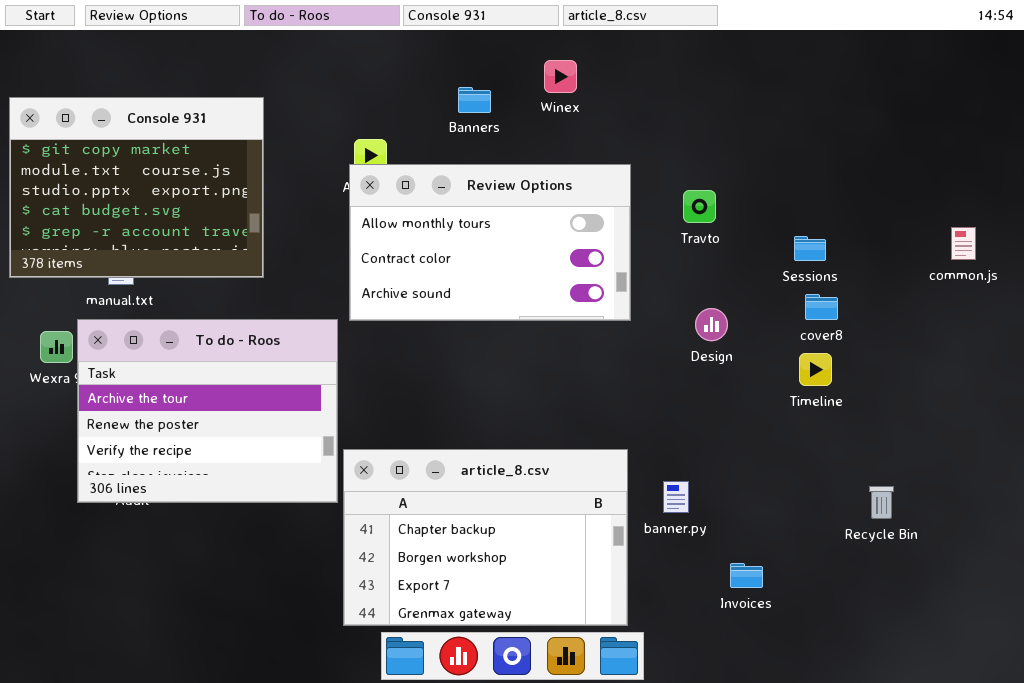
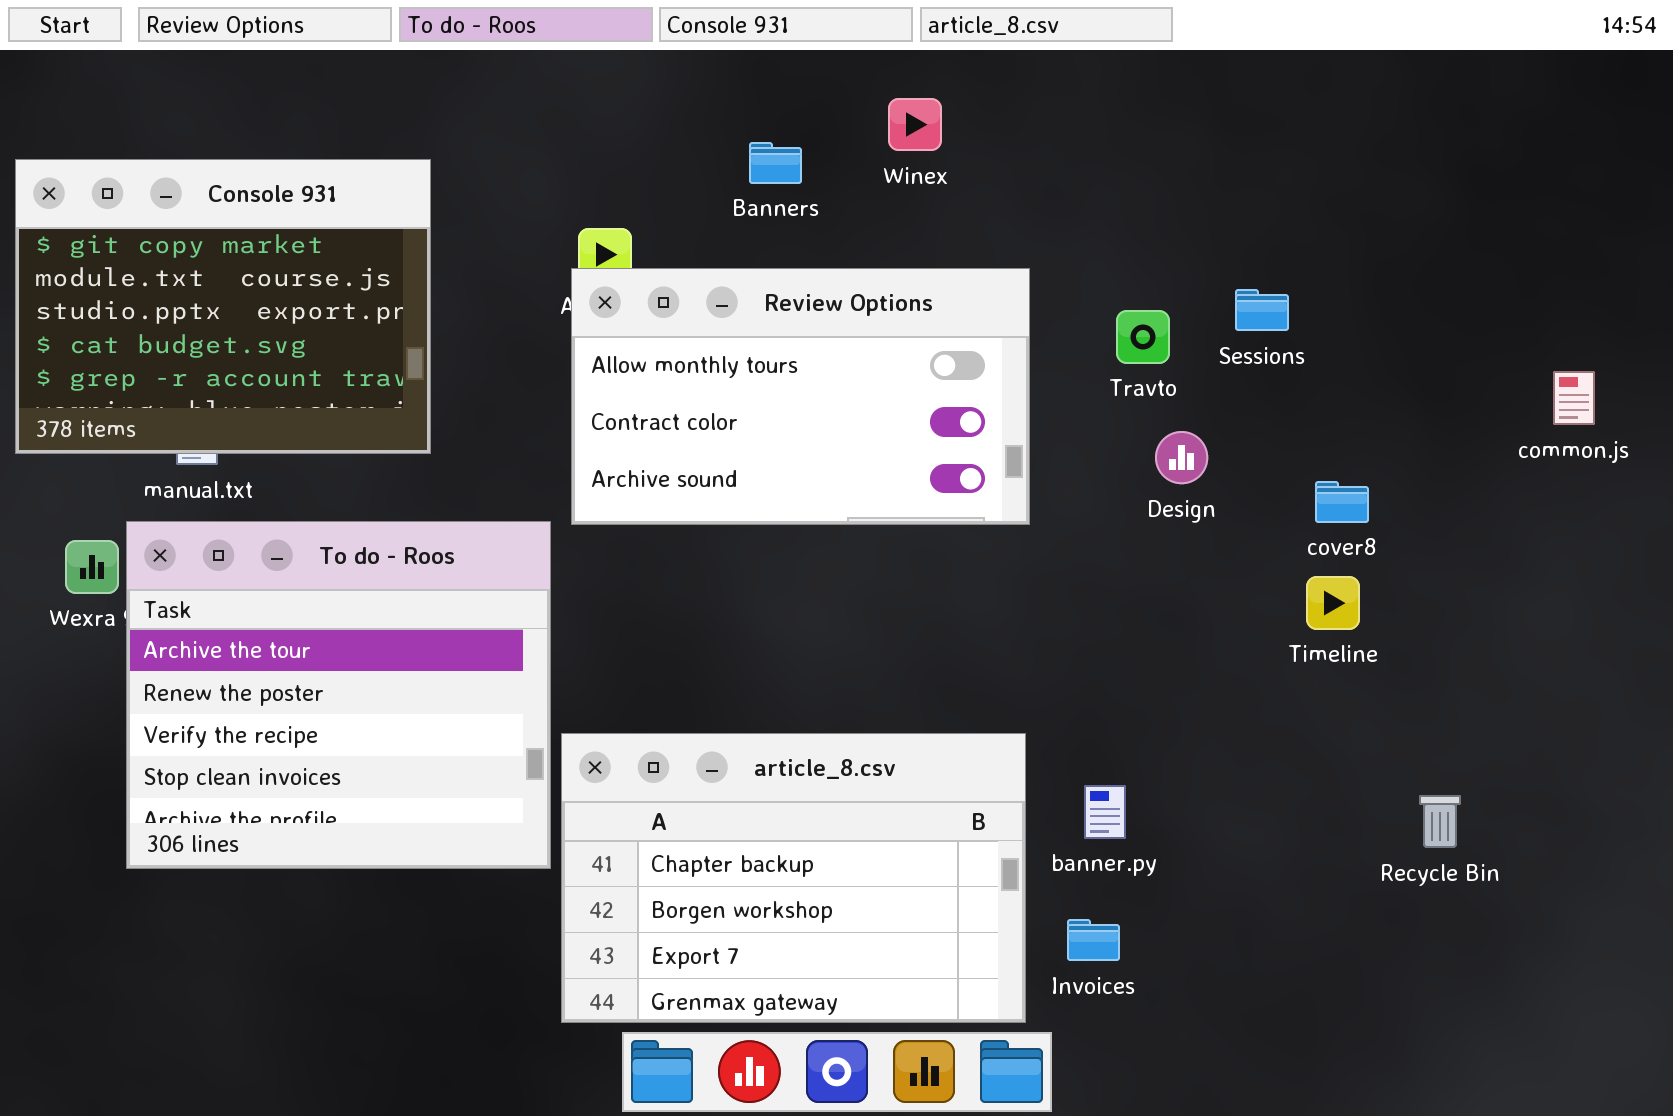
Sessions: [794,236,826,261] -> [1235,289,1289,331], moved
Design: [695,308,728,341] -> [1155,431,1208,484], moved
To do - Roos: [77,319,338,503] -> [126,521,551,869], resized
Invoices: [730,563,763,588] -> [1067,919,1120,961], moved

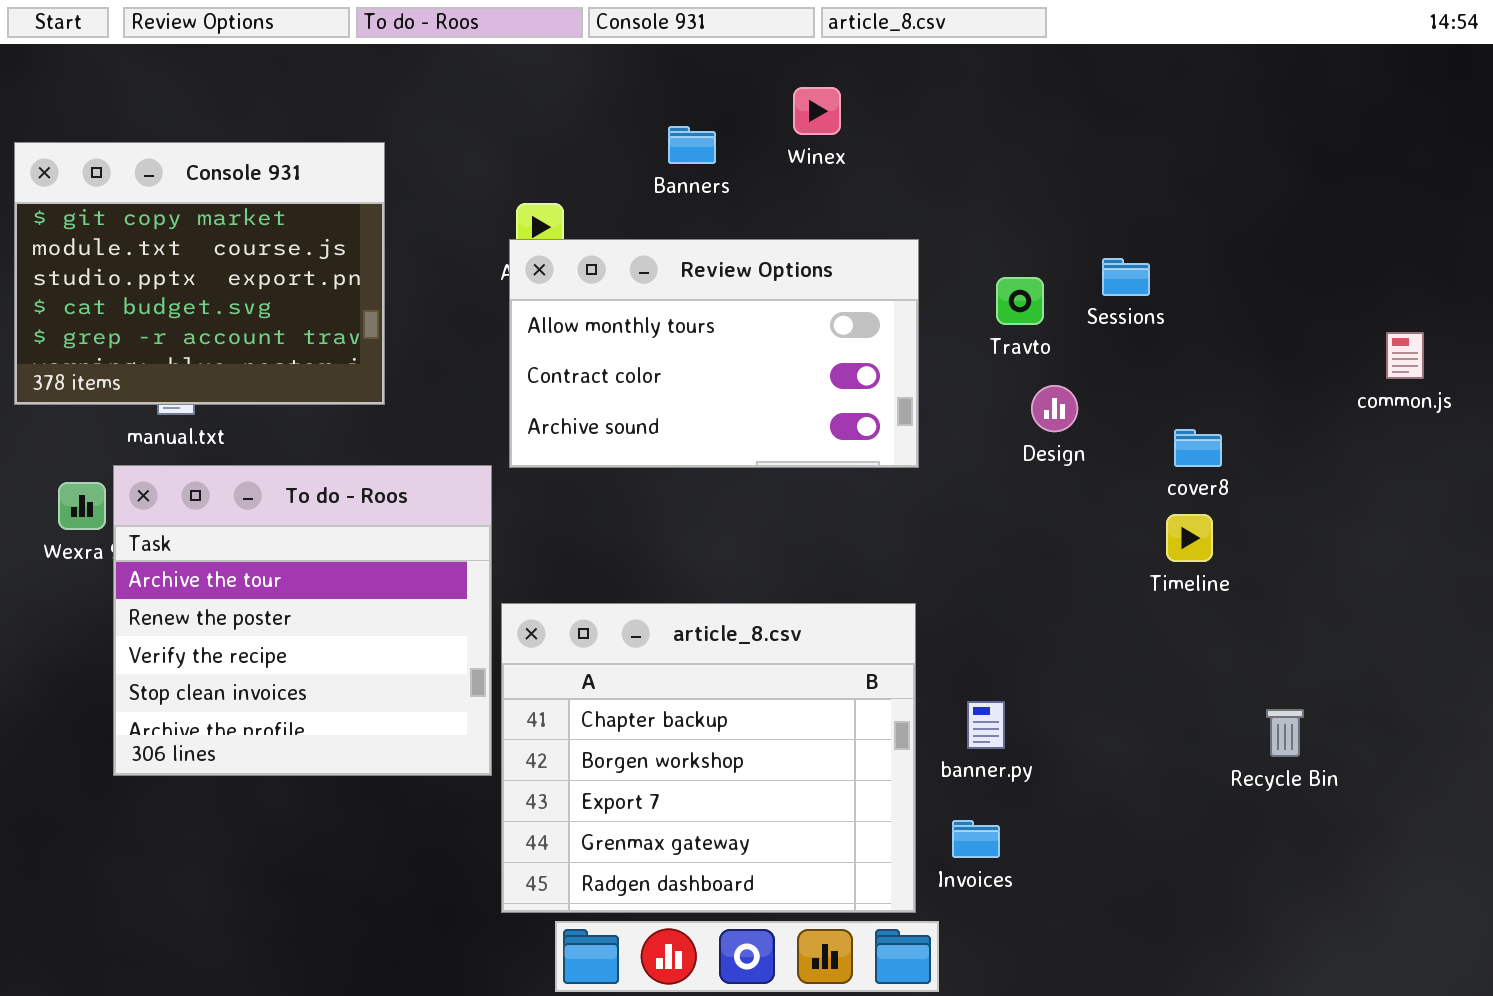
article_8.csv: [561,733,1026,1023] -> [501,603,916,913], resized

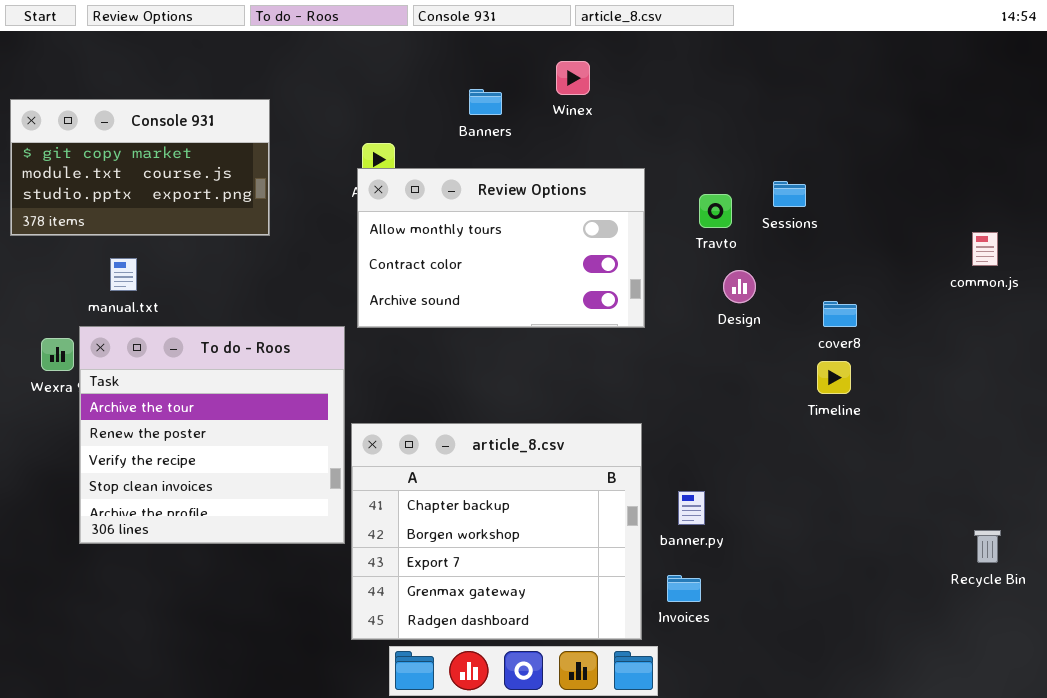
Console 931: [14,142,385,405] -> [10,99,270,236], resized
Recycle Bin: [1266,709,1304,757] -> [974,530,1001,563], moved

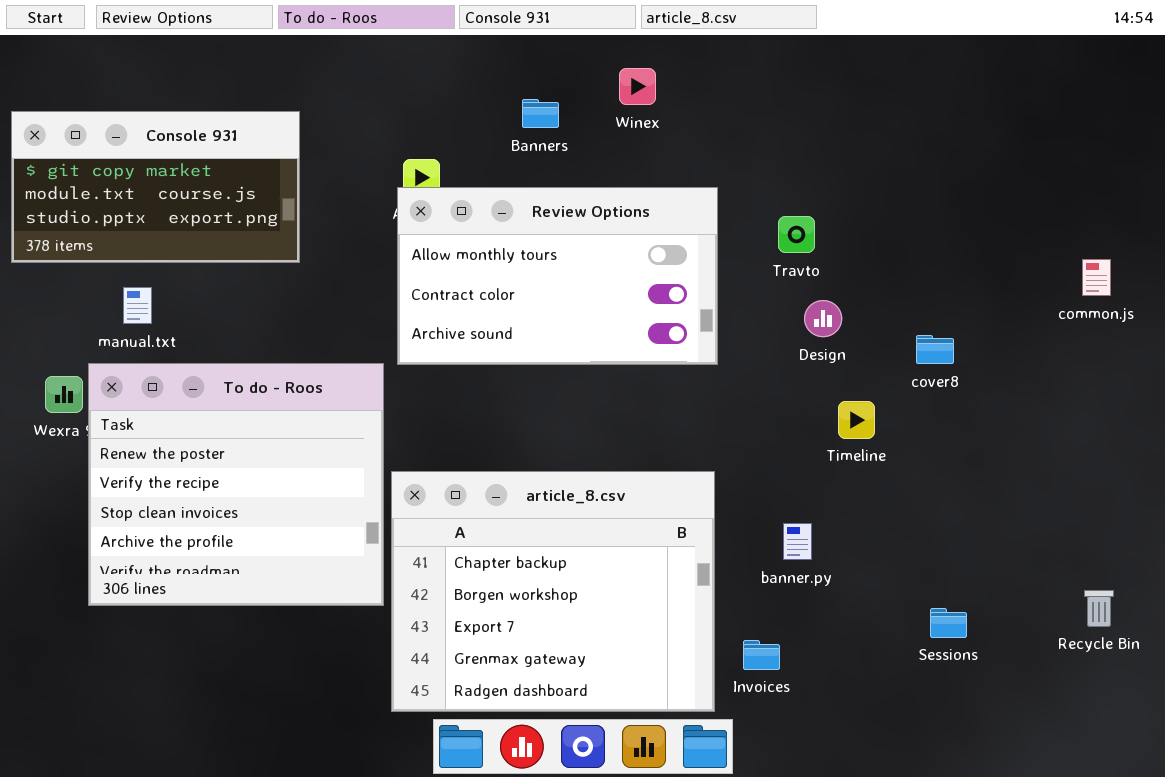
Sessions: [773,181,806,207] -> [930,608,967,638], moved
To do - Roos: [79,326,345,544] -> [88,363,384,606], scrolled down 1 row
Timeline: [817,361,851,394] -> [838,401,875,439], moved
banner.py: [678,491,705,525] -> [783,523,812,560], moved

